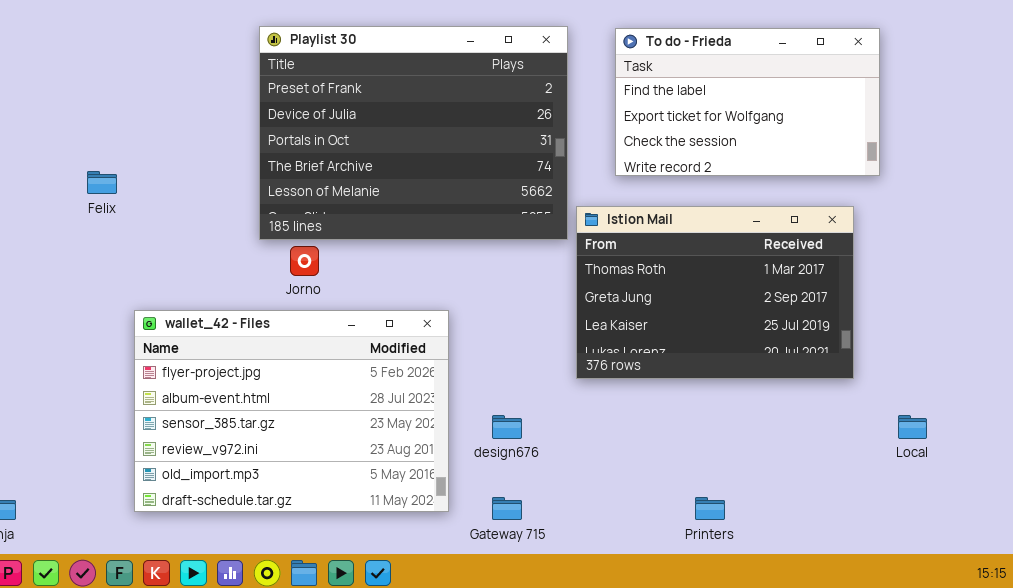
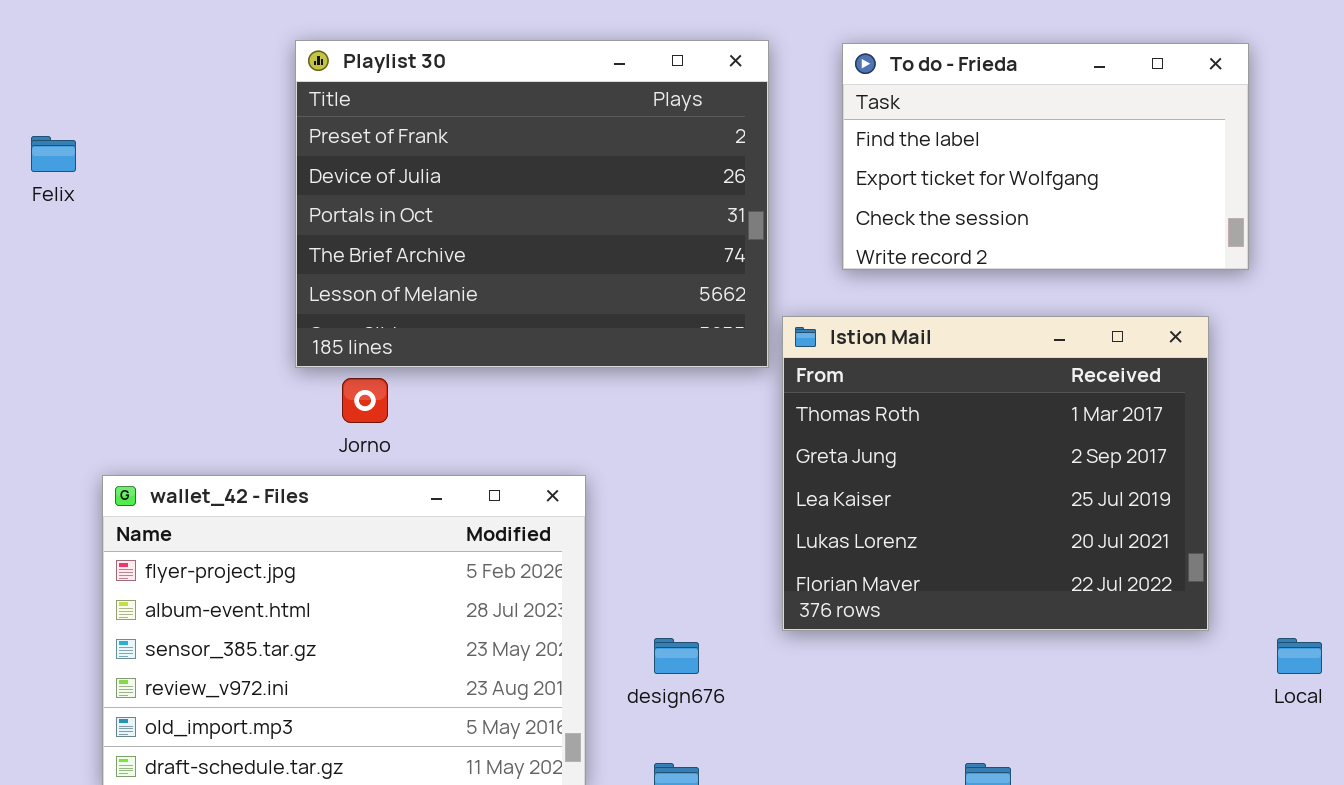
Felix: [87,171,117,194] -> [31,136,76,172], moved
Istion Mail: [576,206,854,379] -> [782,316,1209,631], resized

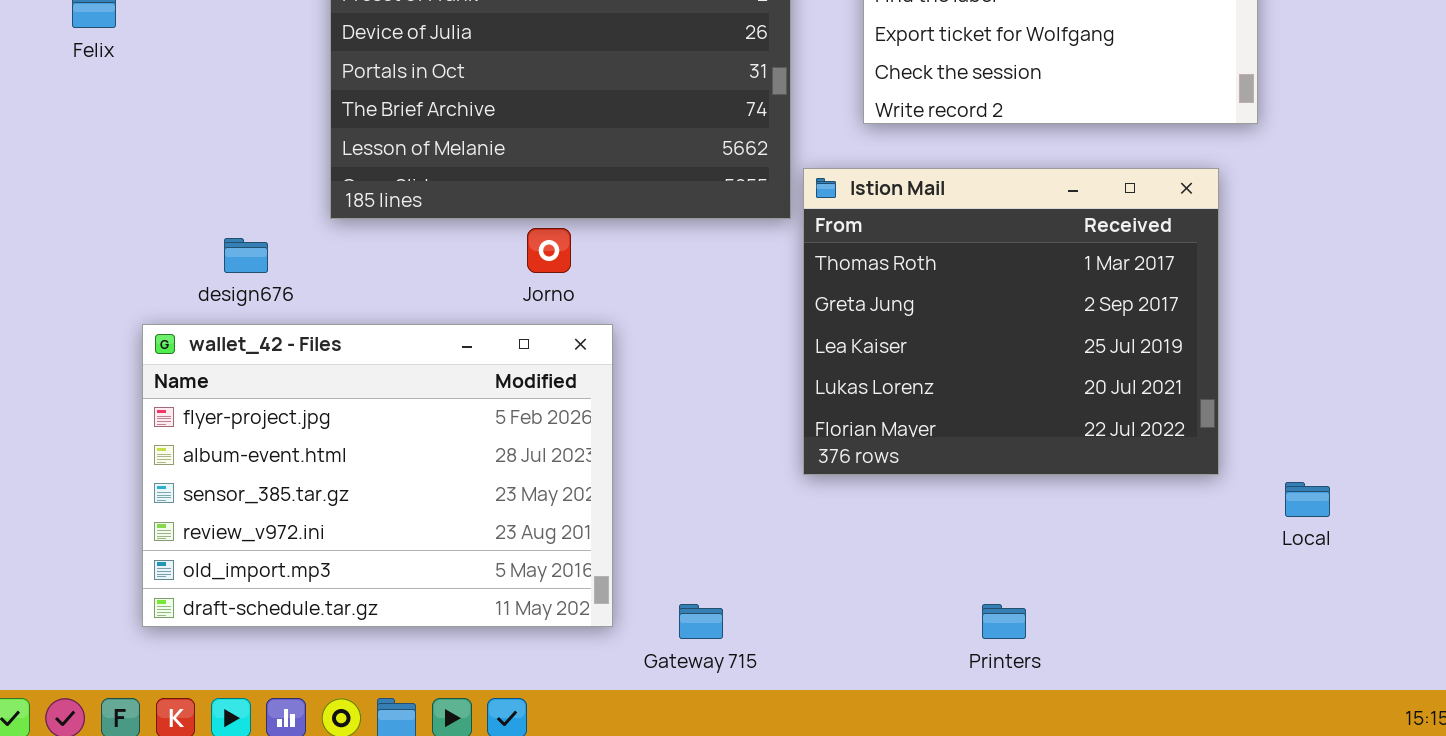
Jorno: [342,378,388,423] -> [527,228,571,273], moved
design676: [654,638,699,674] -> [224,238,268,273], moved

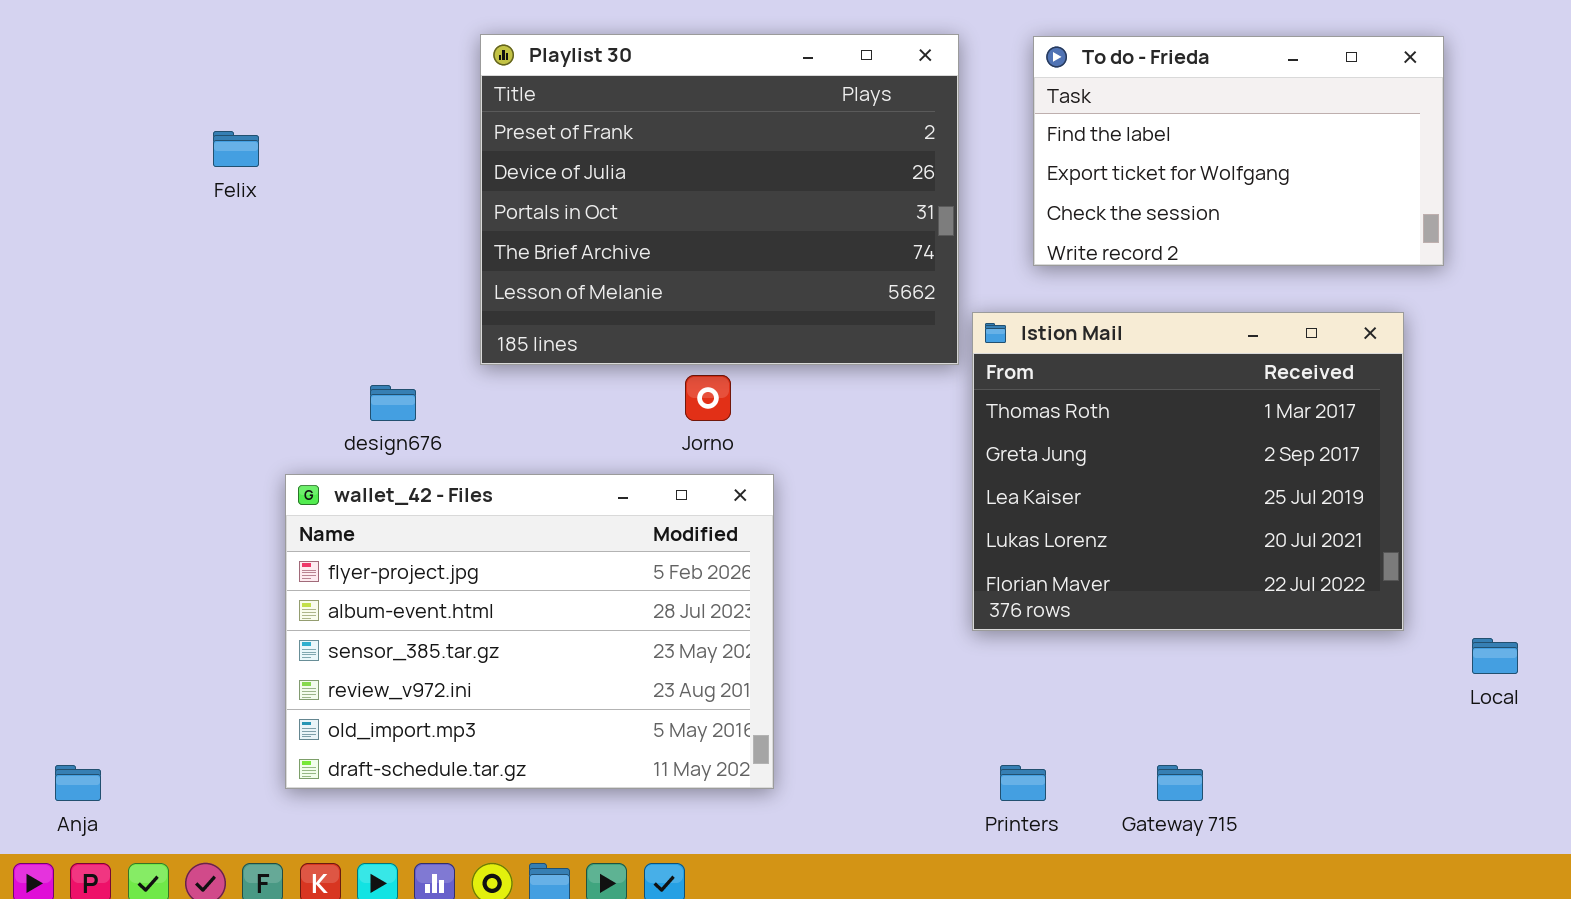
Gateway 715: [679,604,723,639] -> [1157,765,1203,801], moved
Printers: [982,604,1026,639] -> [1000,765,1046,801], moved

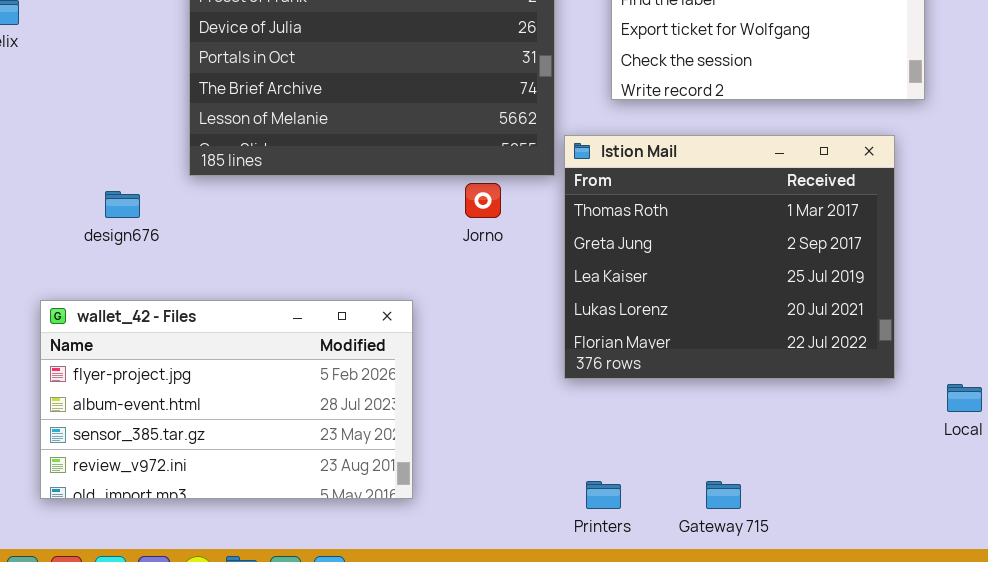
Jorno: [685,375,731,421] -> [465,183,501,218], moved
wallet_42 - Files: [285,474,774,789] -> [40,300,413,499], resized

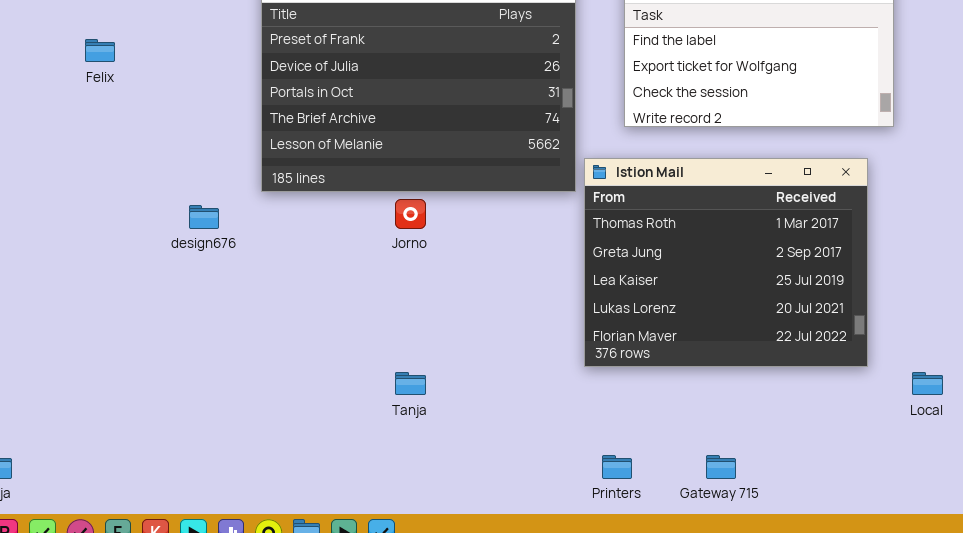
Jorno: [465,183,501,218] -> [395,199,426,229], moved
wallet_42 - Files: [40,300,413,499] -> none, closed

